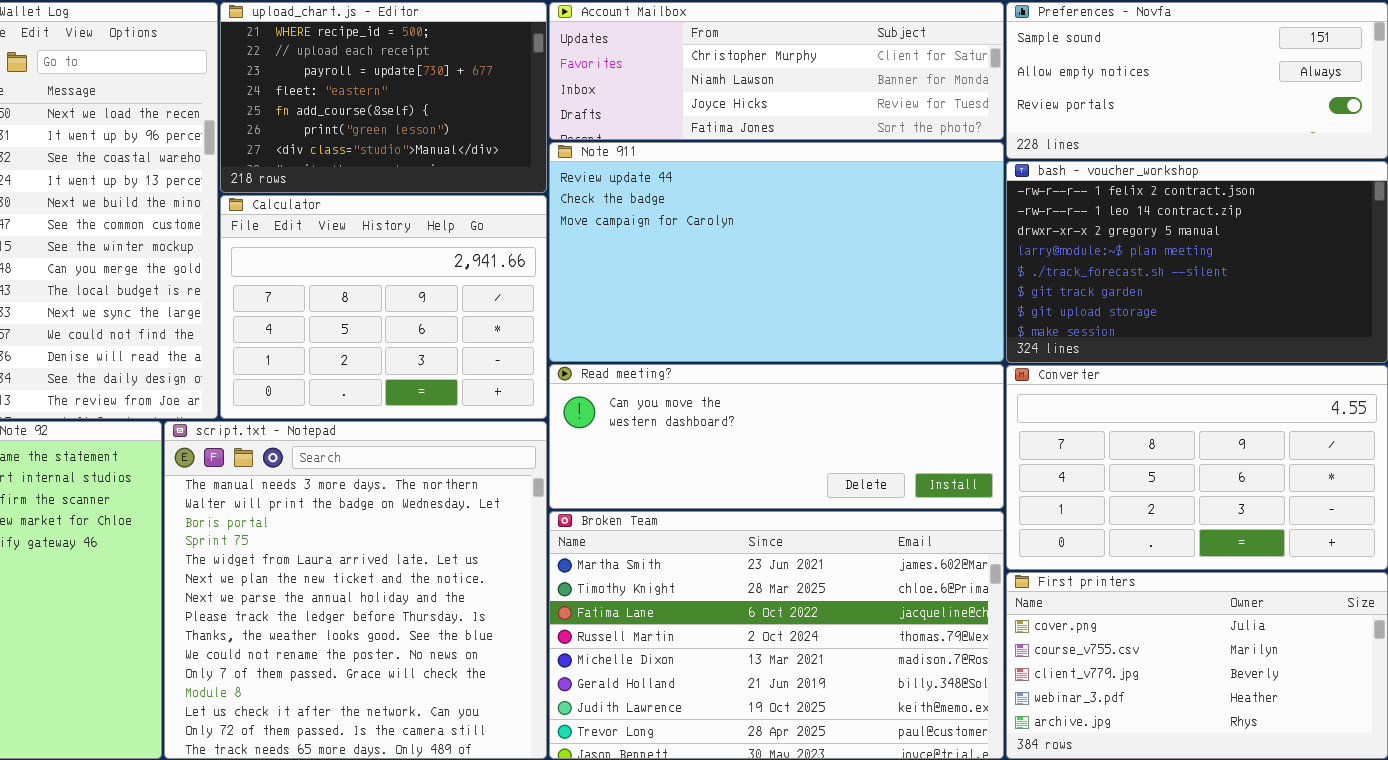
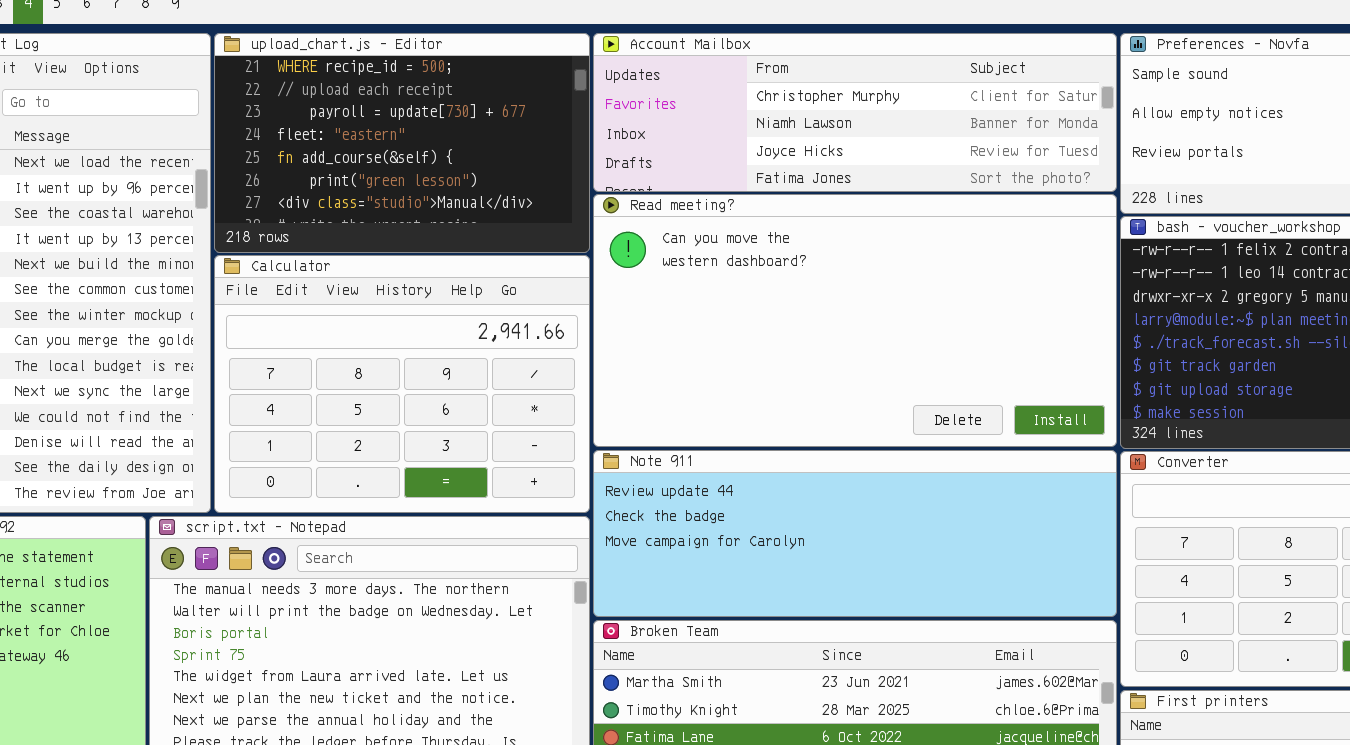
Note 911: [549,142,1004,362] -> [593,450,1117,617], moved, resized
Read meeting?: [549,364,1004,509] -> [593,194,1117,447], moved, resized

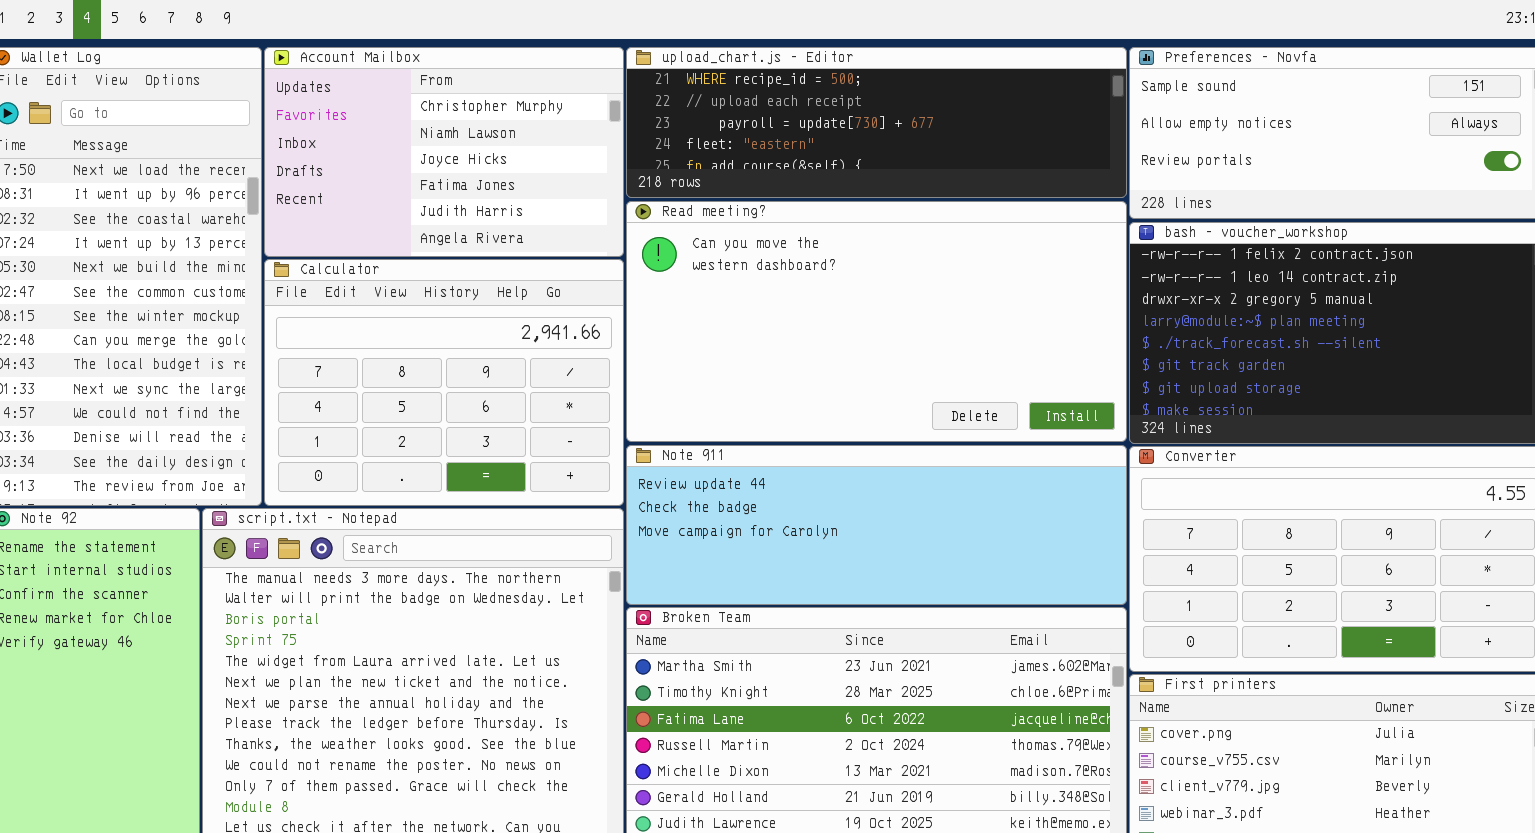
upload_chart.js - Editor: [214,33,590,253] -> [626,47,1127,198], moved, resized
Account Mailbox: [593,33,1117,192] -> [264,47,624,257], moved, resized

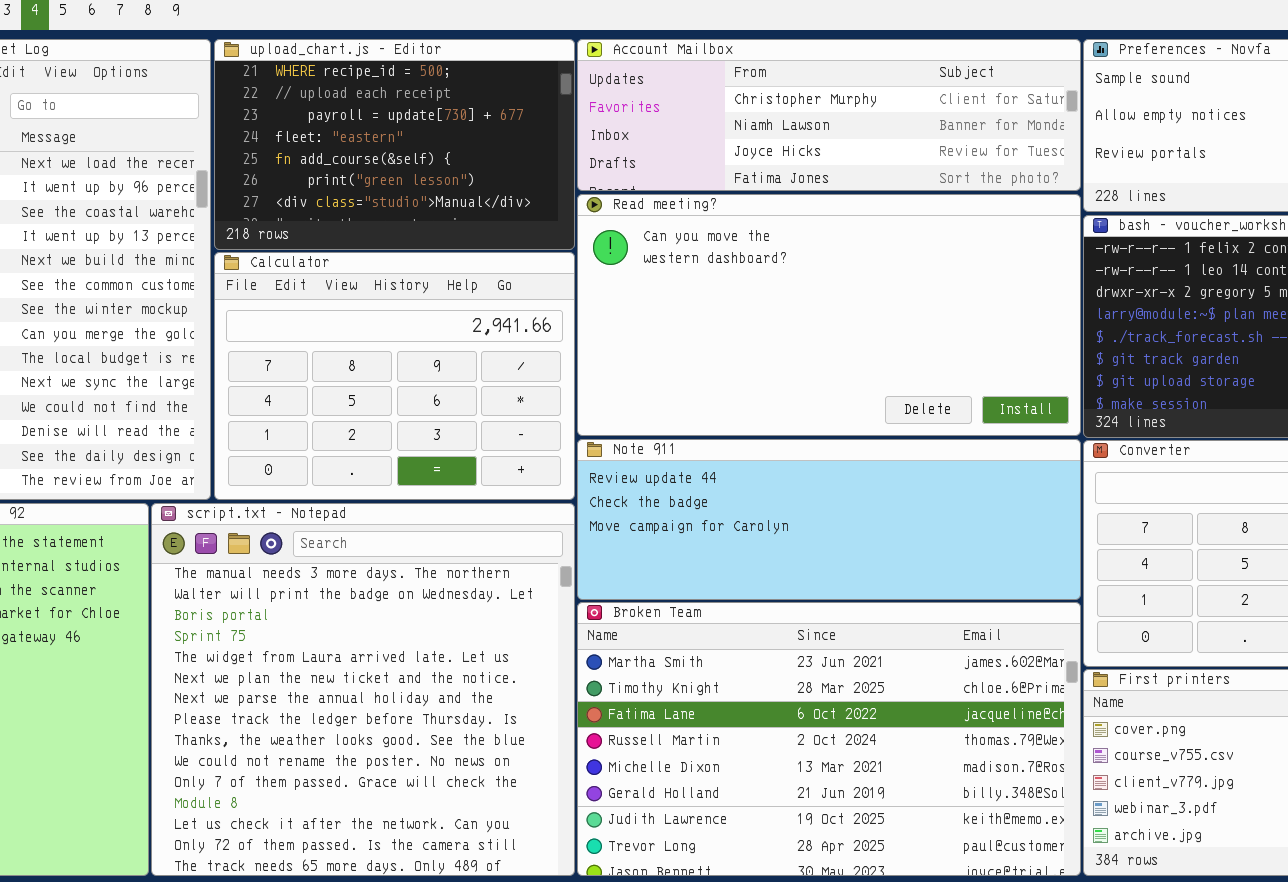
Account Mailbox: [264,47,624,257] -> [577,39,1081,191], moved, resized
upload_chart.js - Editor: [626,47,1127,198] -> [214,39,575,250], moved, resized

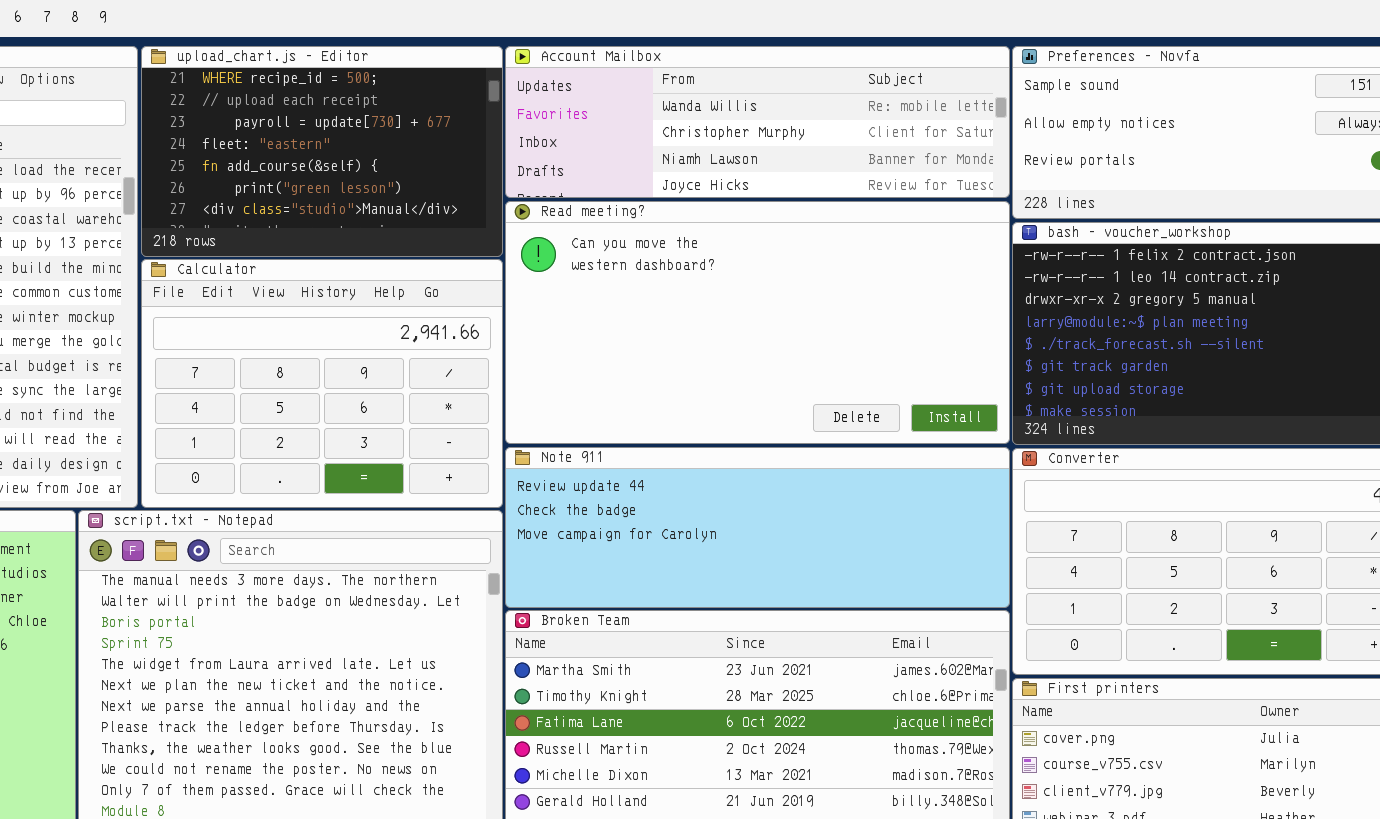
Account Mailbox: [577,39,1081,191] -> [505,46,1010,198], scrolled up 1 row

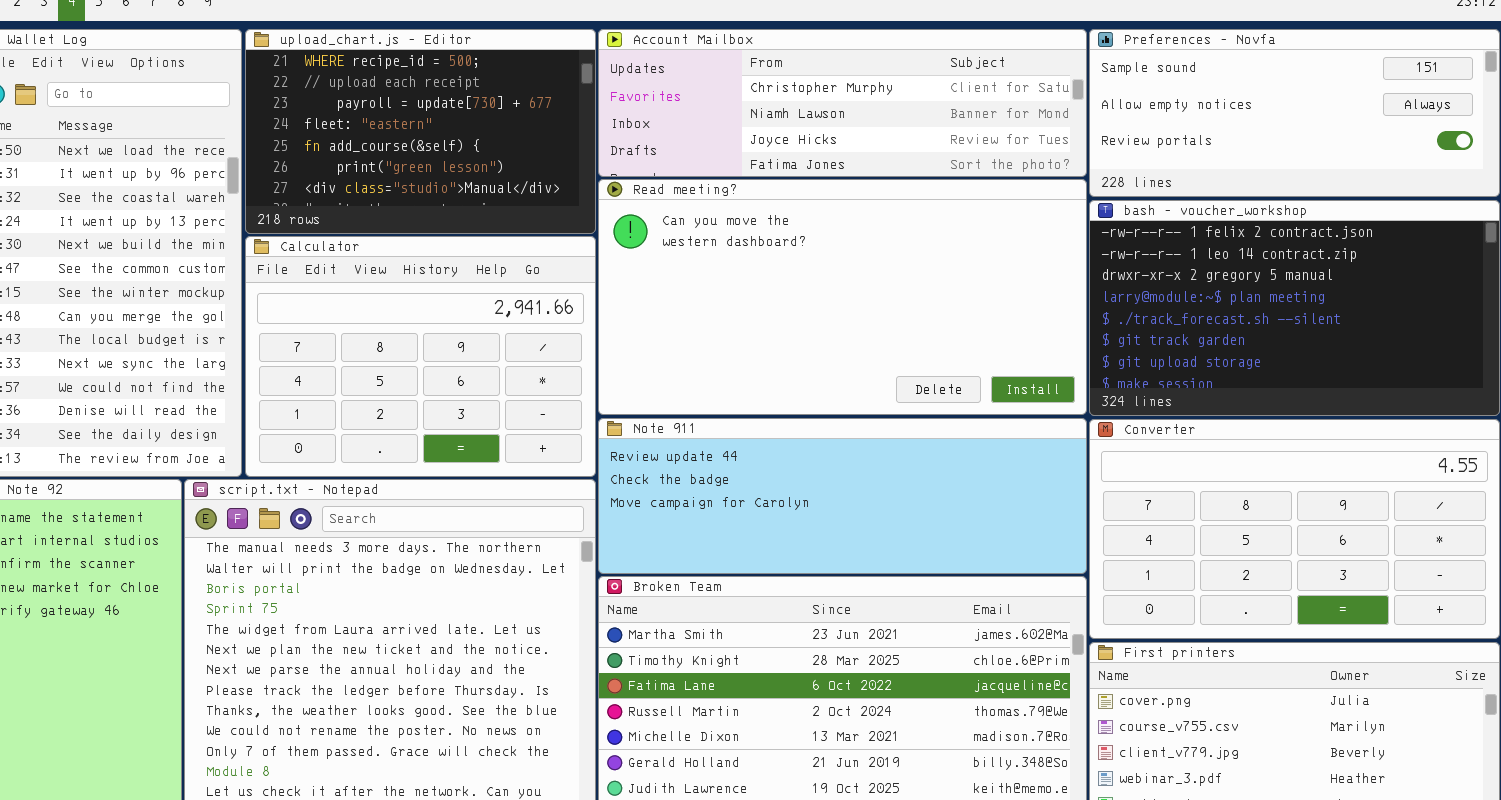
Account Mailbox: [505,46,1010,198] -> [598,29,1087,177], scrolled down 1 row

